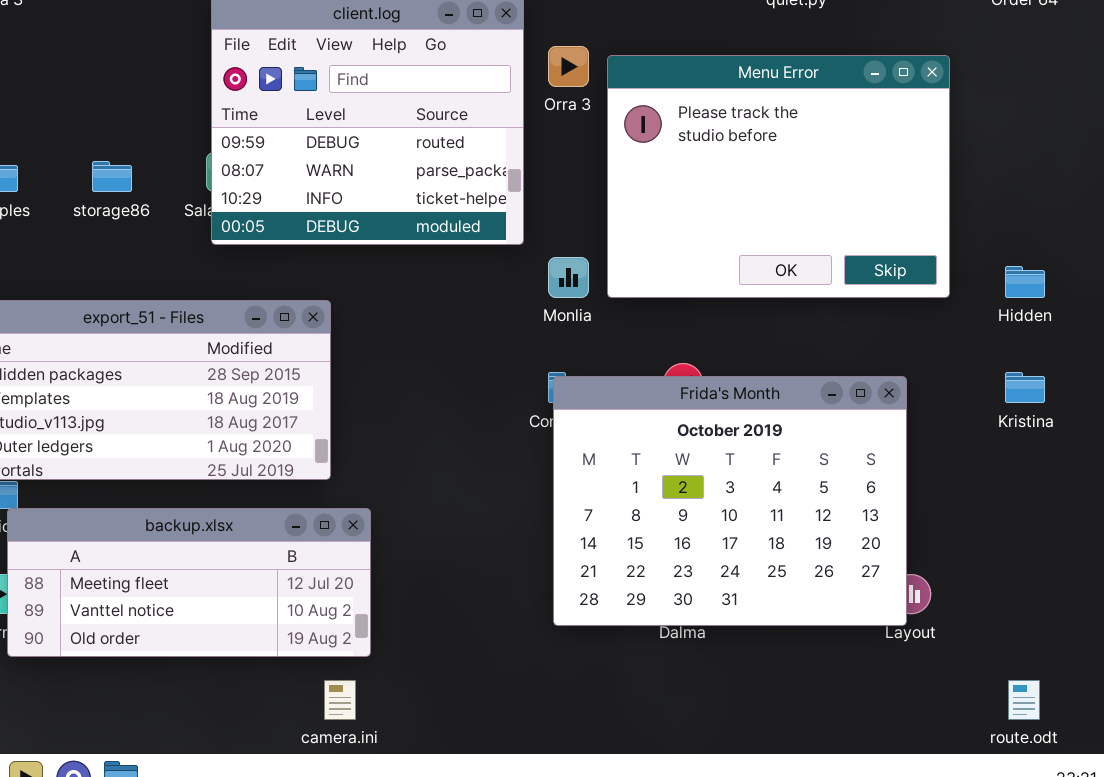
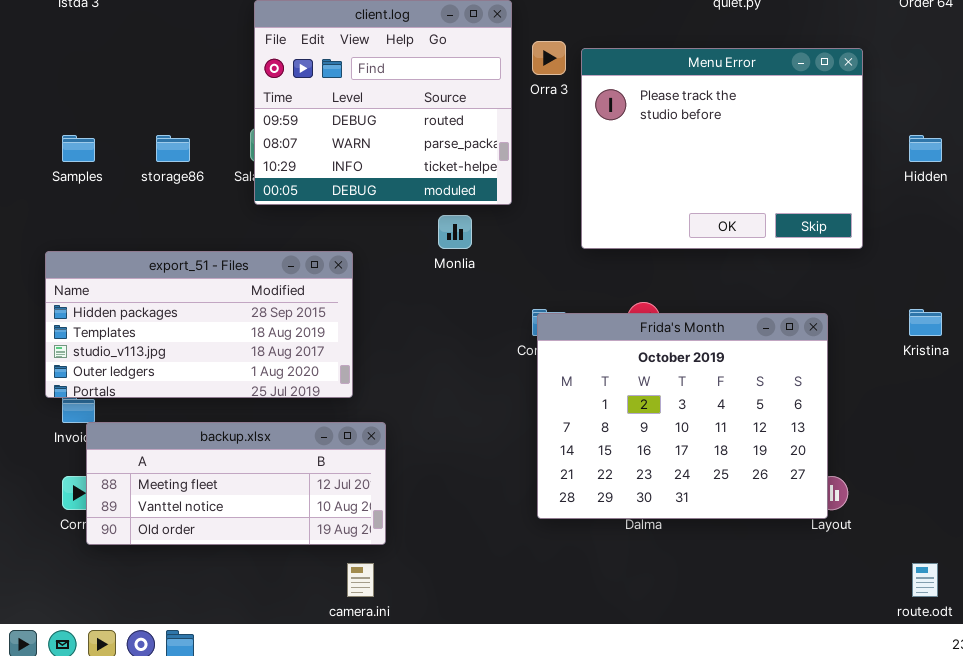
Monlia: [548,257,589,298] -> [438,215,472,249], moved
Hidden: [1005,266,1045,298] -> [909,135,942,162], moved

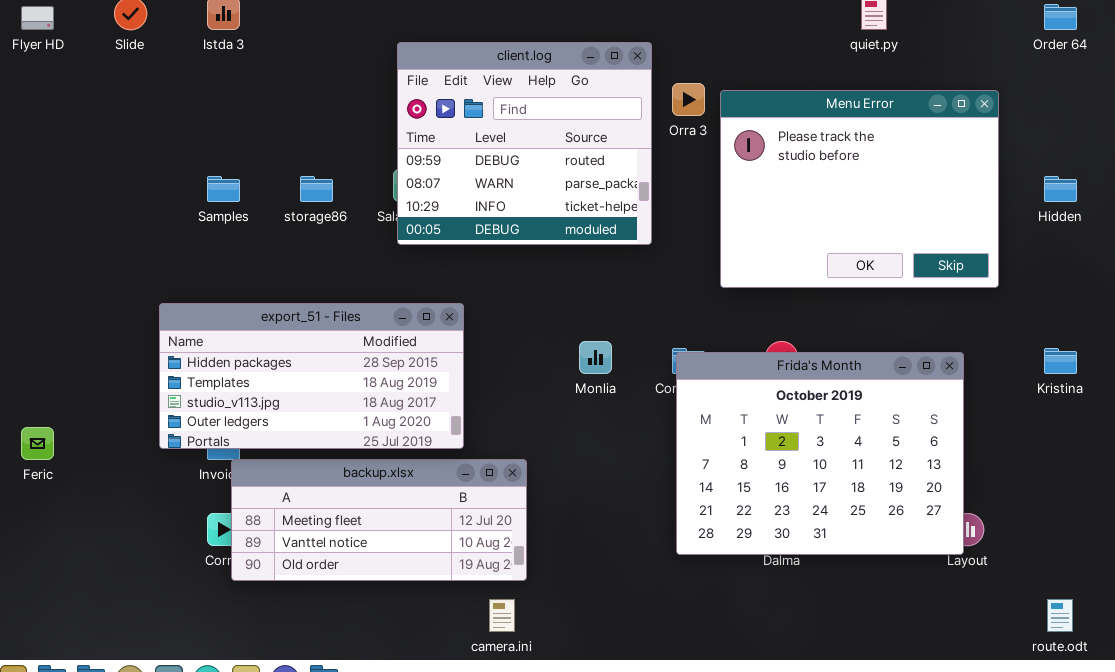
Monlia: [438,215,472,249] -> [579,341,612,374], moved
export_51 - Files: [45,251,353,398] -> [159,303,464,449], moved

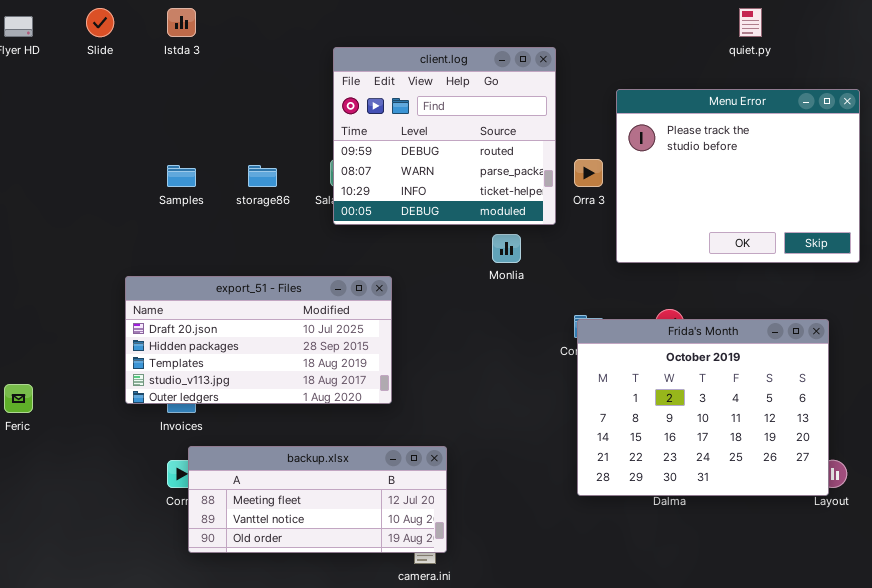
Orra 3: [672,83,705,116] -> [574,159,603,187], moved
export_51 - Files: [159,303,464,449] -> [125,276,392,404], scrolled up 1 row
Monlia: [579,341,612,374] -> [492,234,521,263], moved
backup.xlsx: [231,459,527,581] -> [188,446,447,553], moved

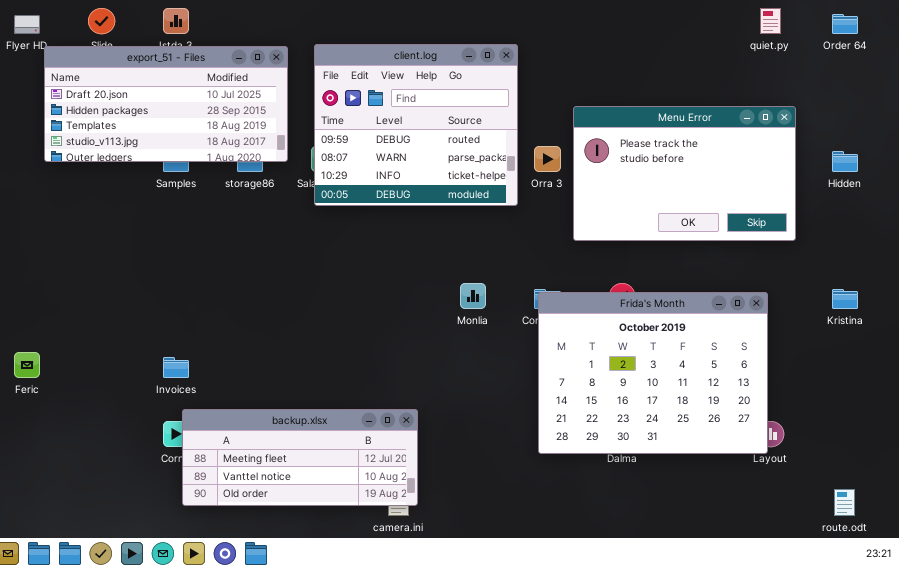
quiet.py: [739,8,762,37] -> [760,8,781,34], moved
Menu Error: [616,89,860,263] -> [573,106,796,241], resized
Monlia: [492,234,521,263] -> [460,283,486,309], moved
export_51 - Files: [125,276,392,404] -> [44,46,288,162], moved

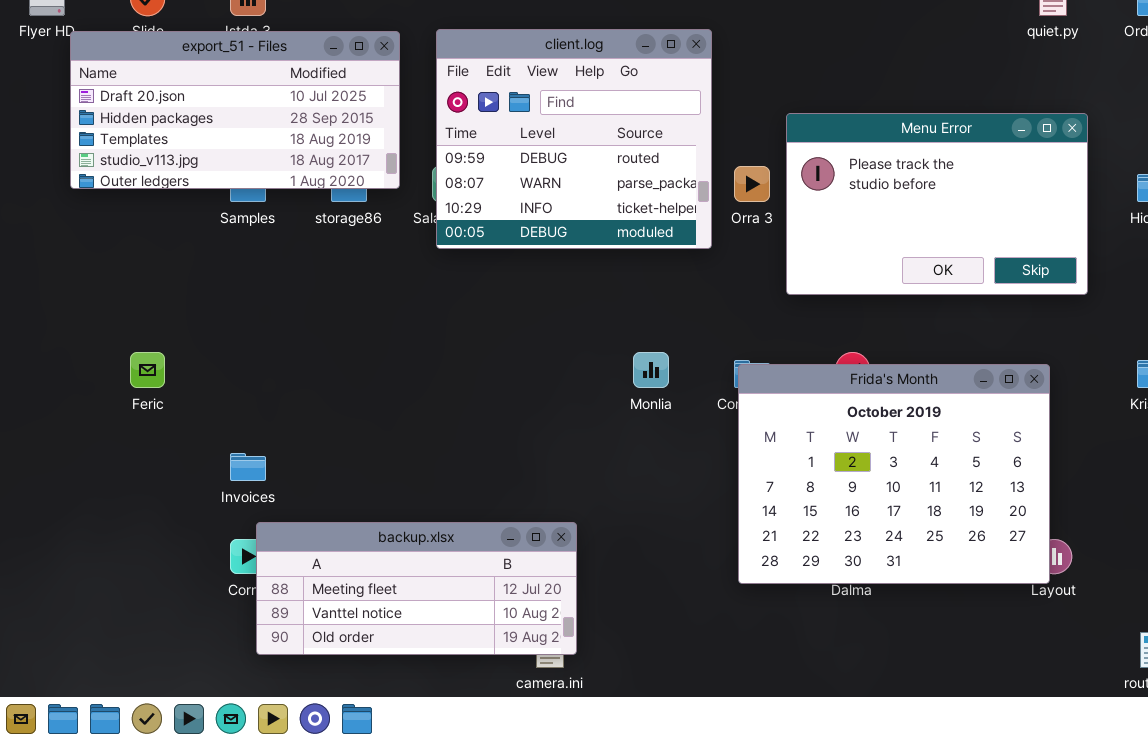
Feric: [14,352,40,378] -> [130,352,165,388], moved

